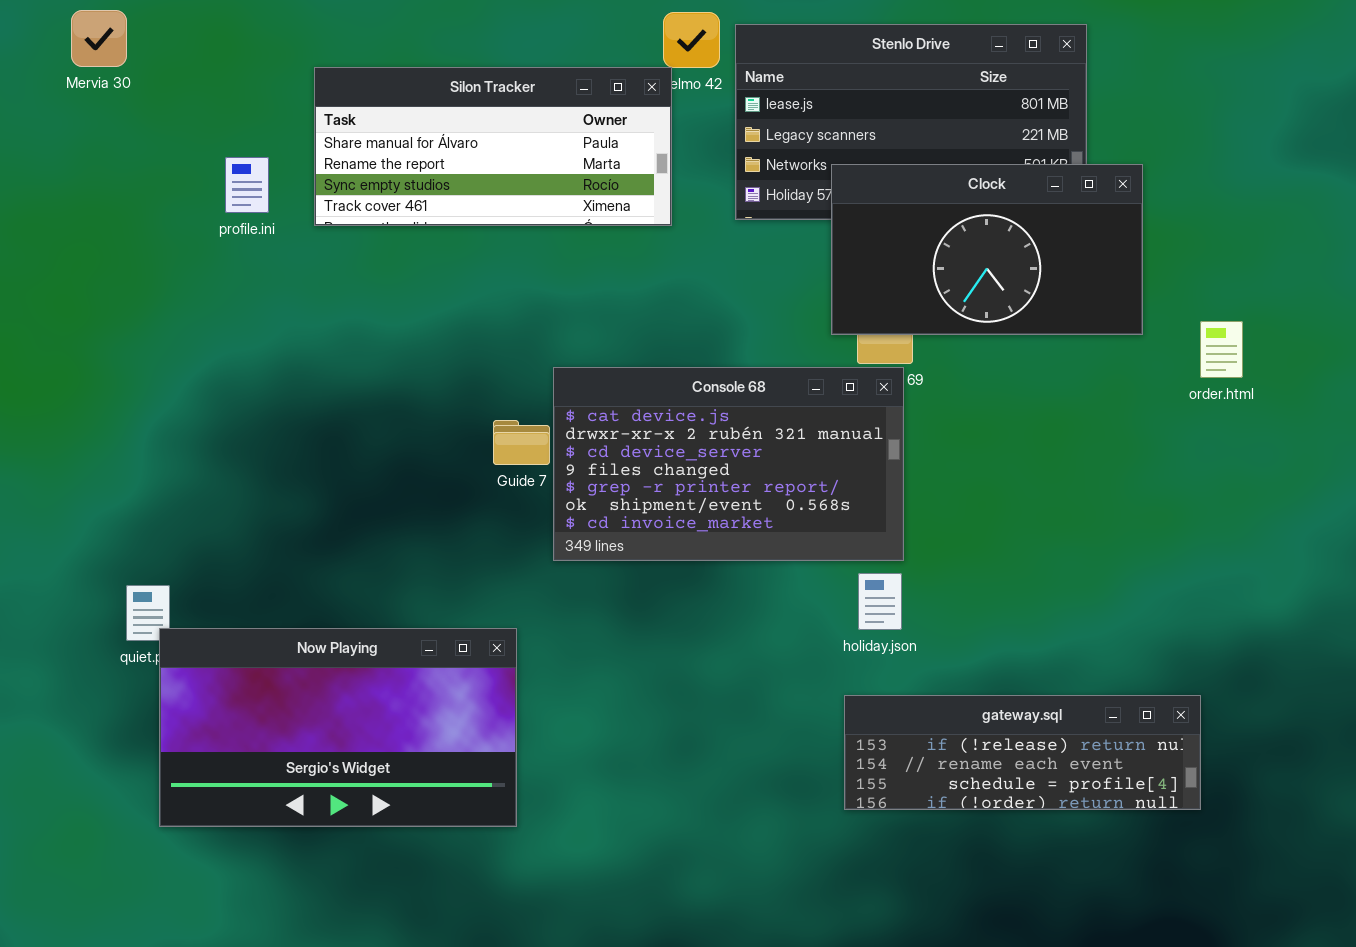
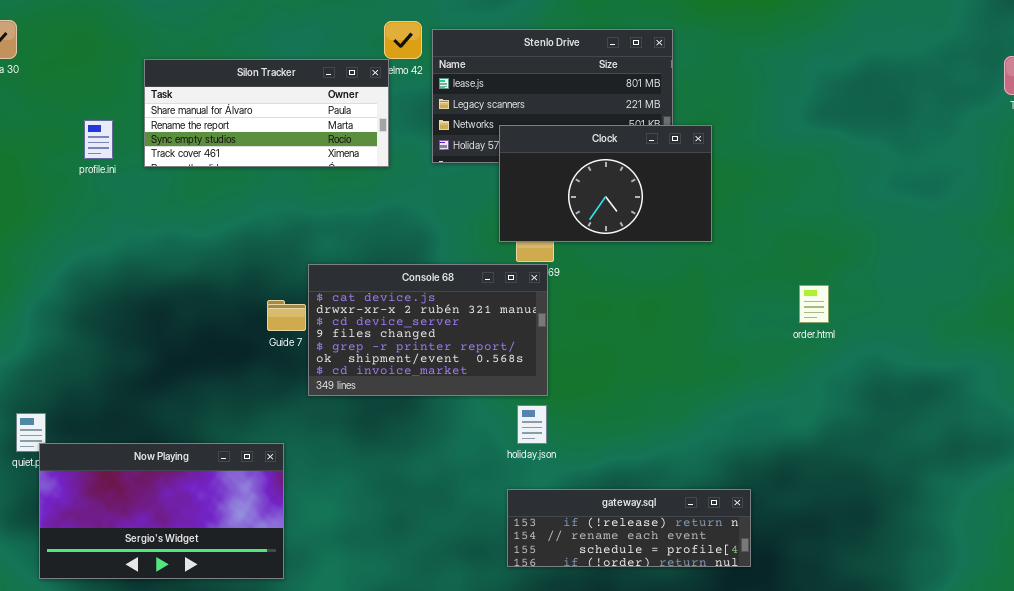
order.html: [1200,321,1243,378] -> [799,285,829,323], moved

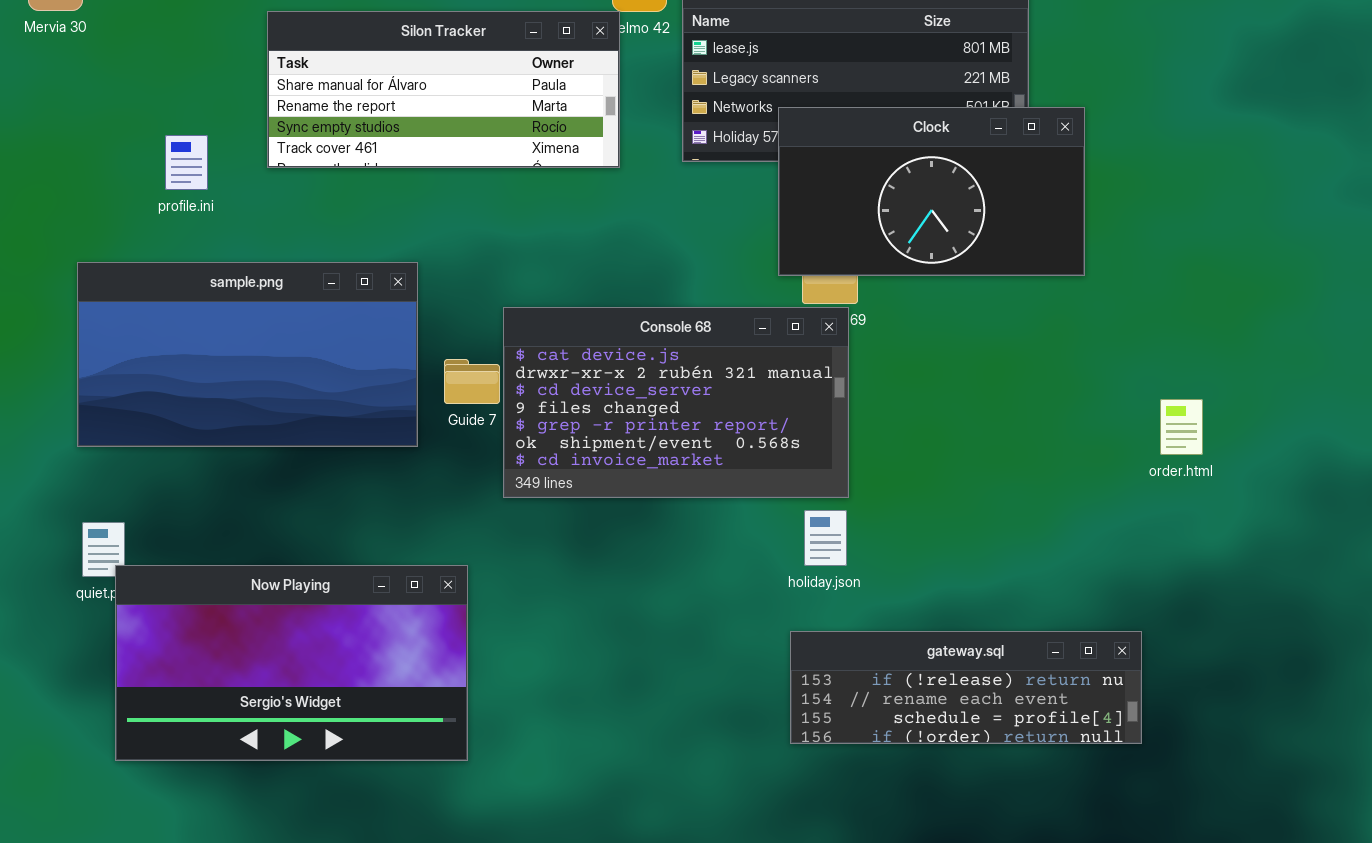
profile.ini: [84,120,113,159] -> [165,135,208,190], moved
sample.png: none -> [77,262,418,447], opened
order.html: [799,285,829,323] -> [1160,399,1203,455], moved

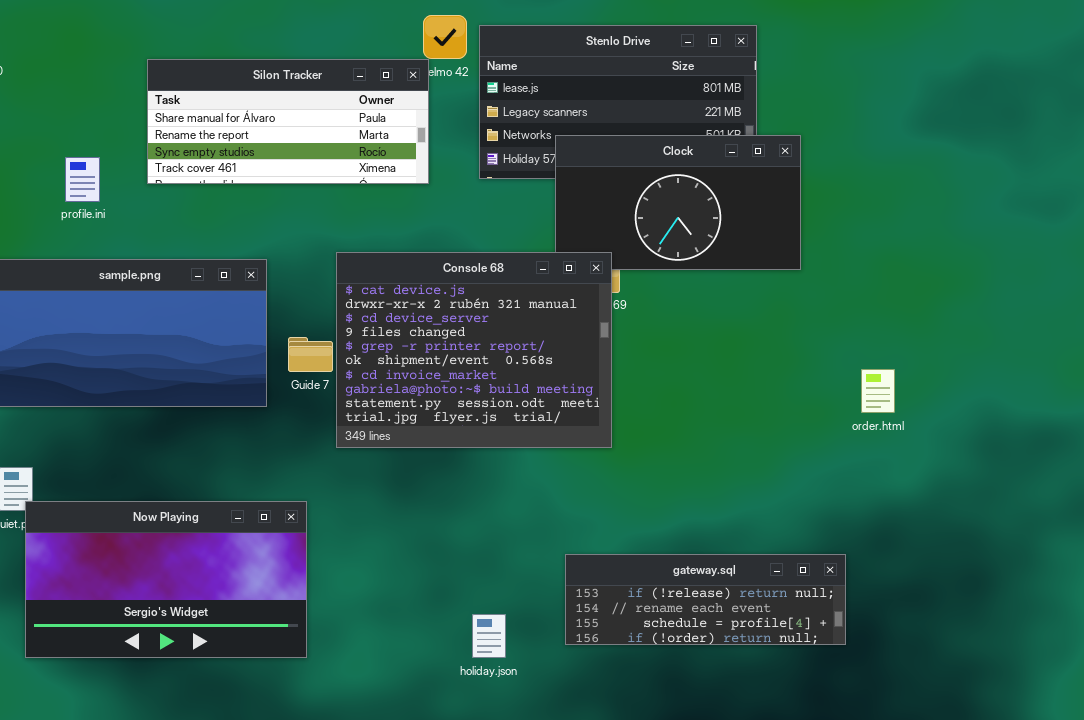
Console 68: [503,307,849,498] -> [336,252,612,448], resized
holiday.json: [804,510,847,566] -> [472,614,506,658], moved

